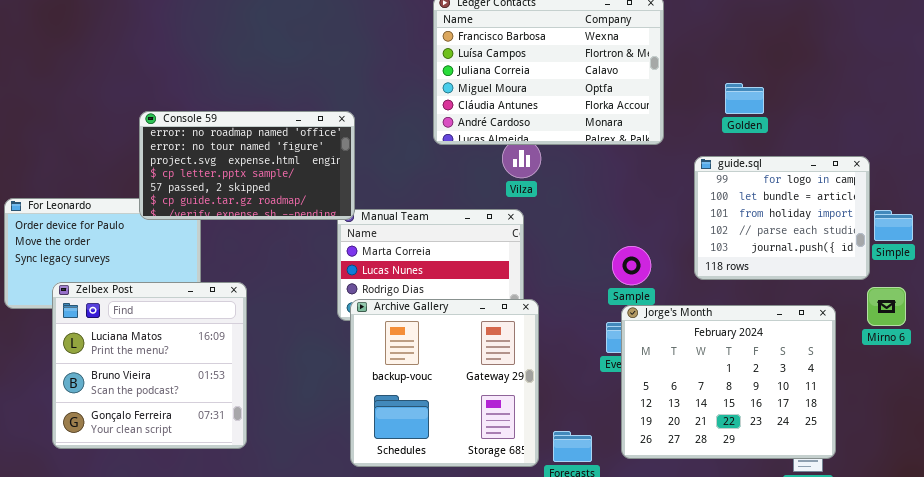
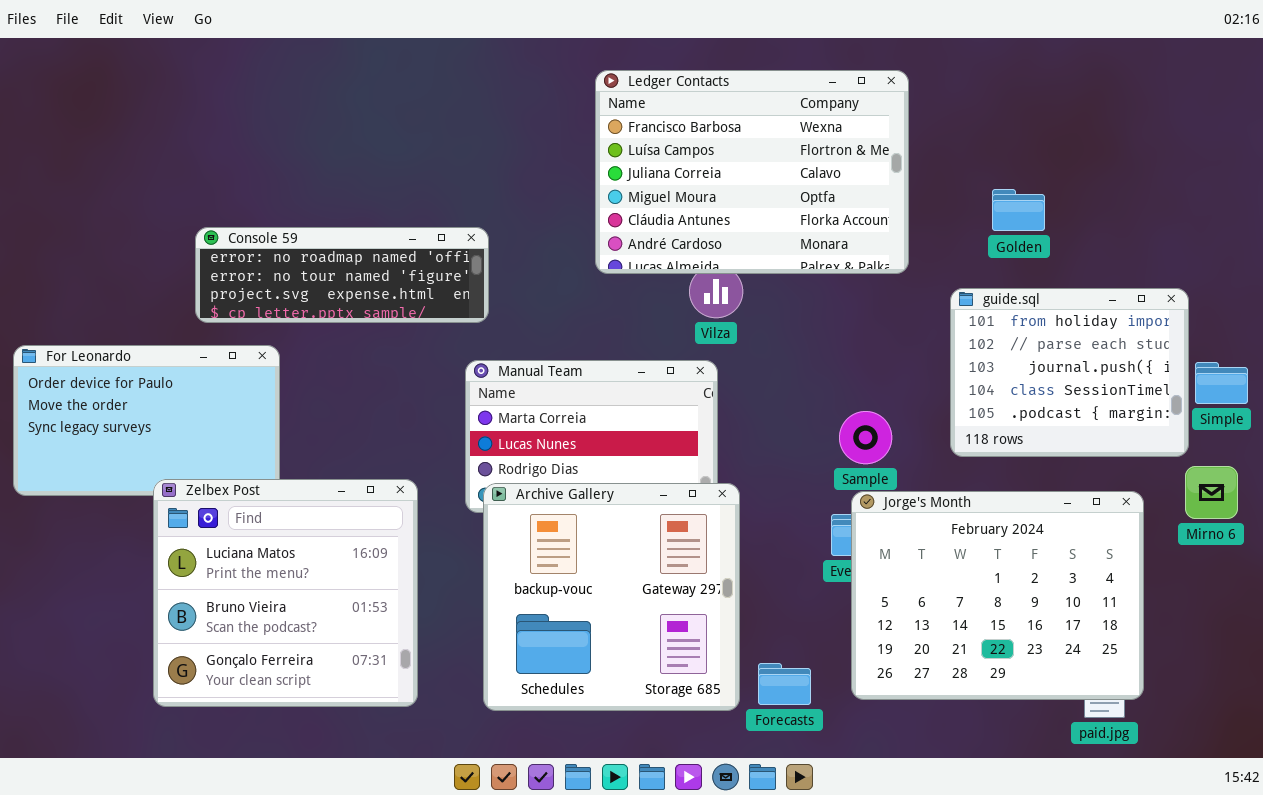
Console 59: [139,111,355,220] -> [195,227,489,323], resized
guide.sql: [694,156,870,280] -> [950,288,1189,457], scrolled down 2 rows
Zelbex Post: [52,282,247,449] -> [153,479,418,707], moved

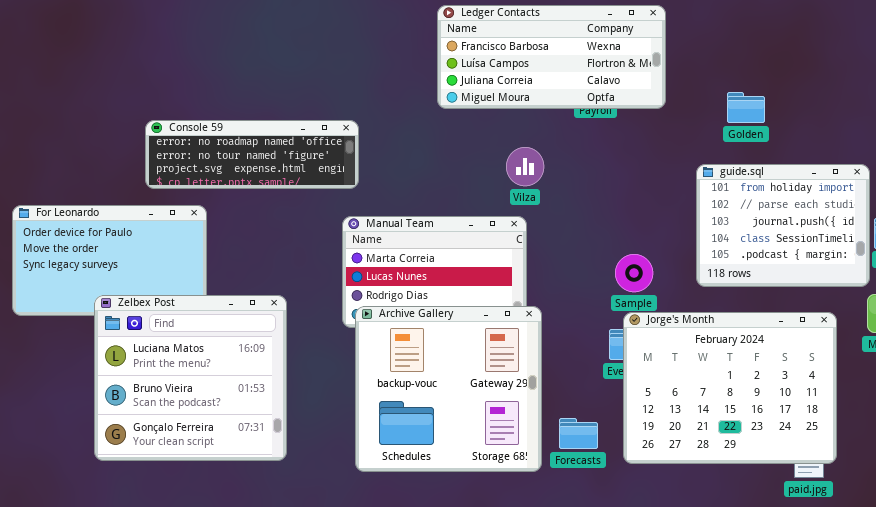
Ledger Contacts: [595,70,909,274] -> [437,5,666,109], resized
Zelbex Post: [153,479,418,707] -> [94,295,287,461], moved
Forecasts: [758,663,811,705] -> [559,418,598,449], moved

